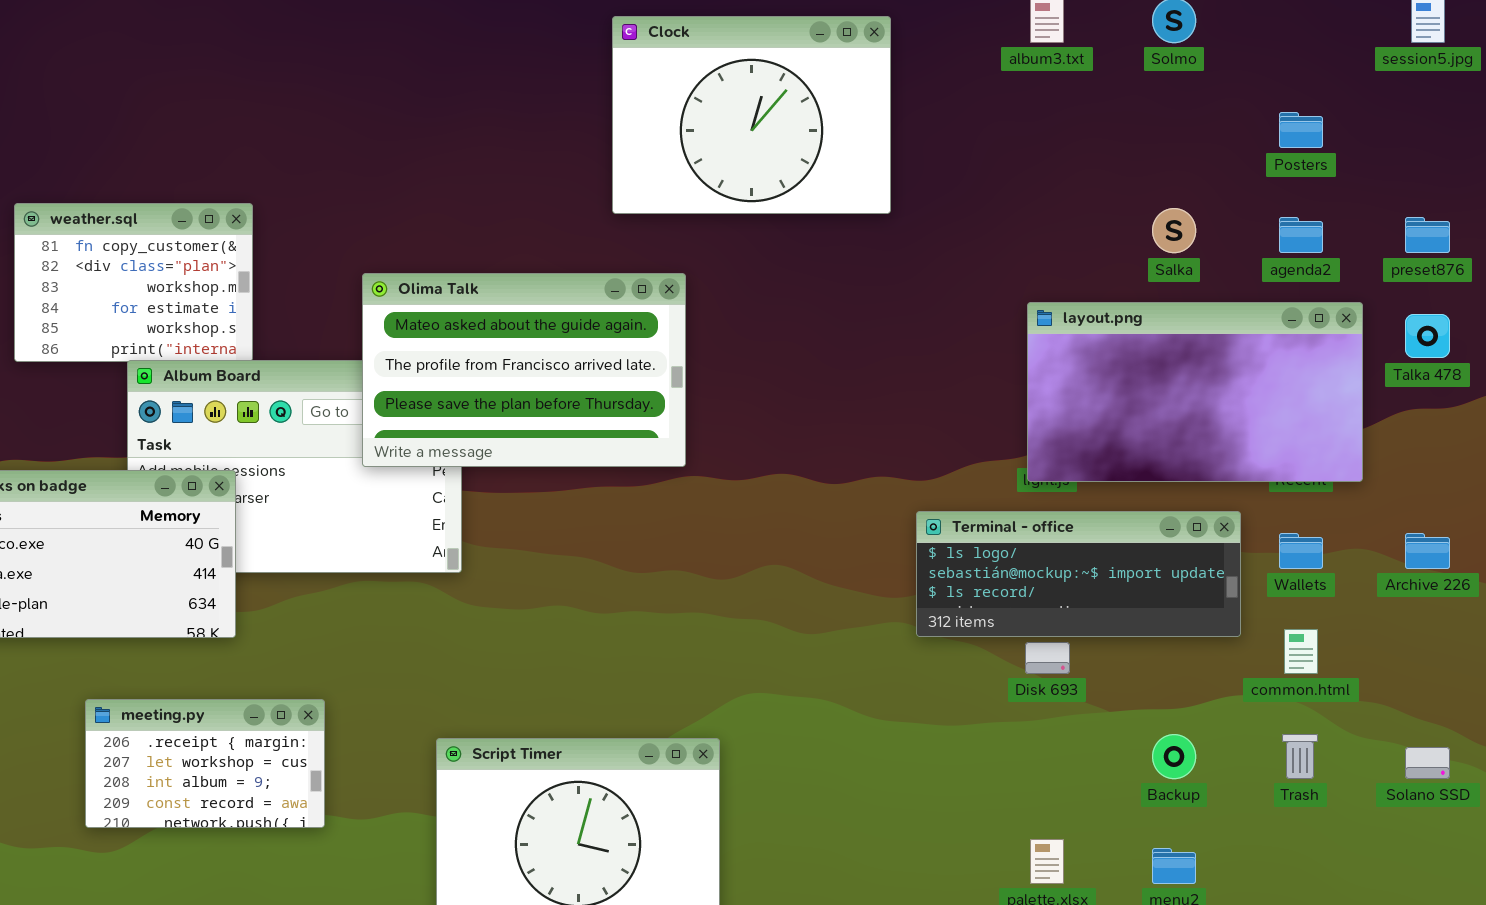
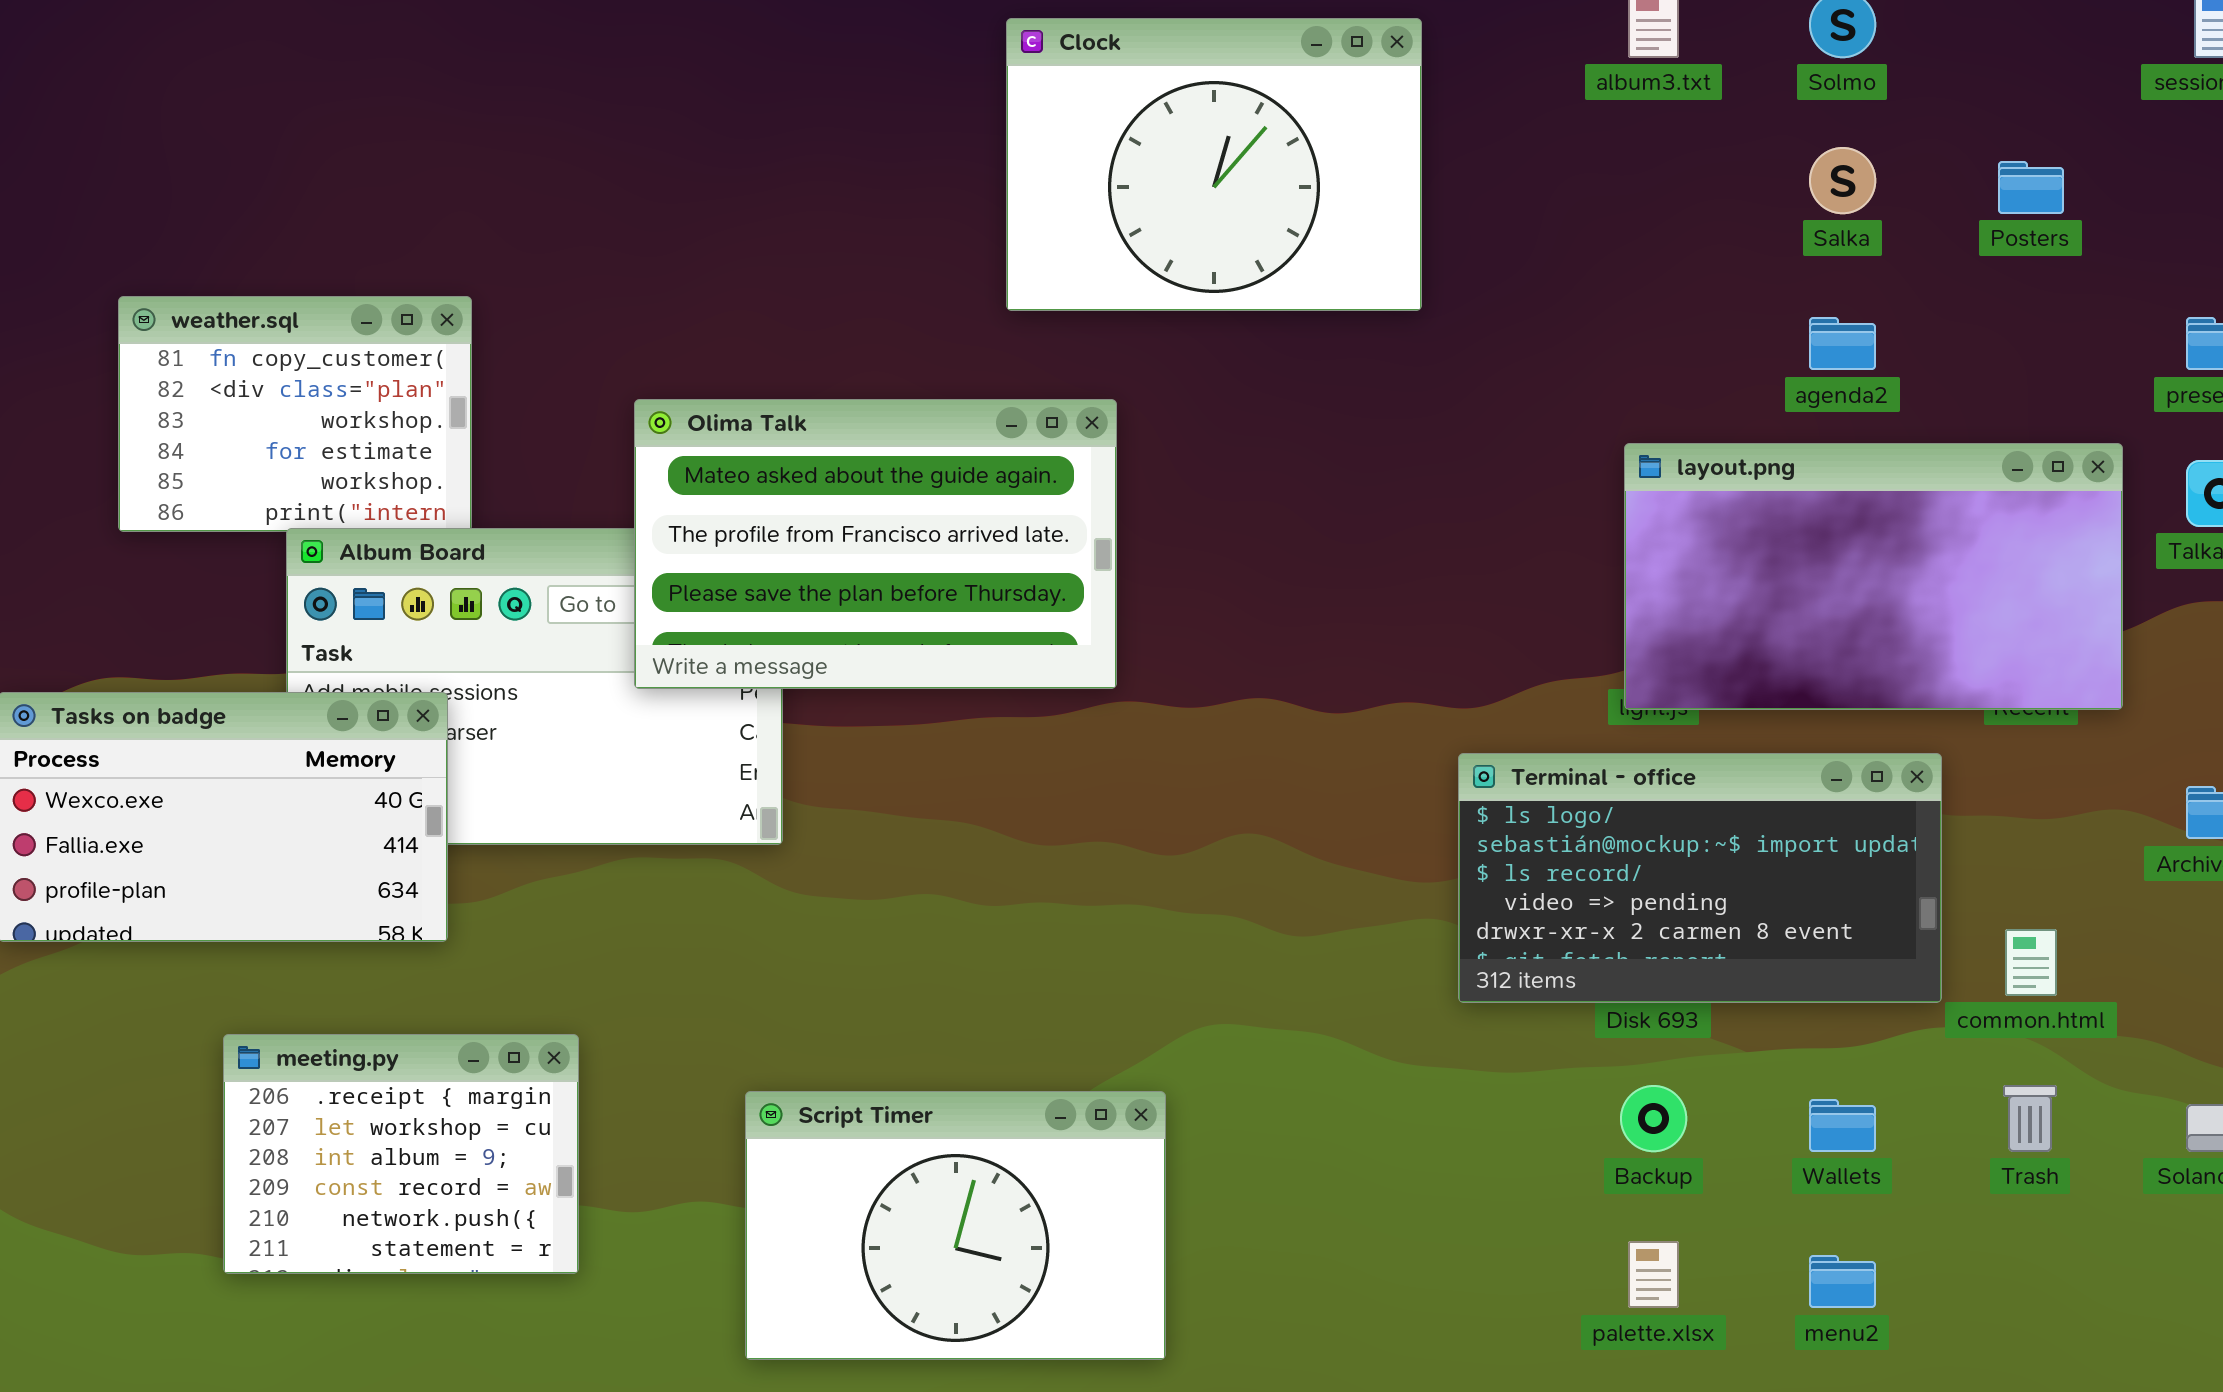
Salka: [1152,208,1196,253] -> [1809,147,1876,214], moved
agenda2: [1279,217,1323,253] -> [1809,317,1876,370], moved
Terminal - office: [916,511,1241,637] -> [1458,753,1942,1003], resized
Wallets: [1279,533,1323,569] -> [1809,1099,1876,1152], moved
meeting.py: [85,699,325,828] -> [223,1034,579,1274], resized
Backup: [1152,734,1196,779] -> [1620,1085,1687,1152], moved

